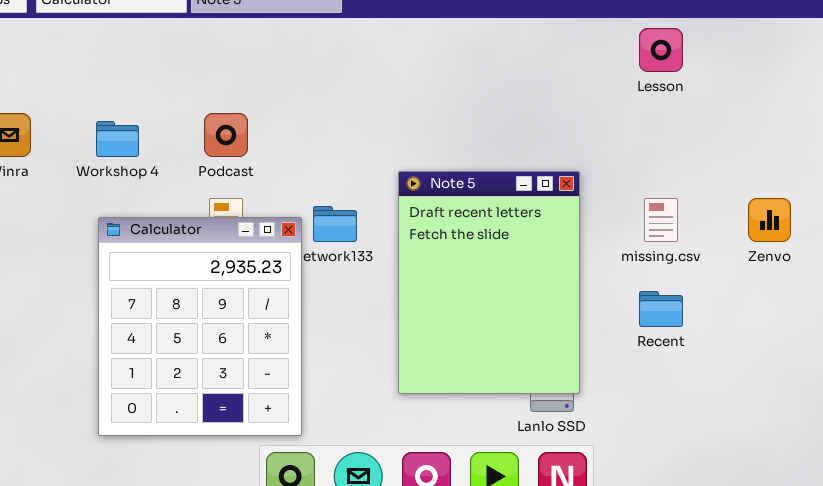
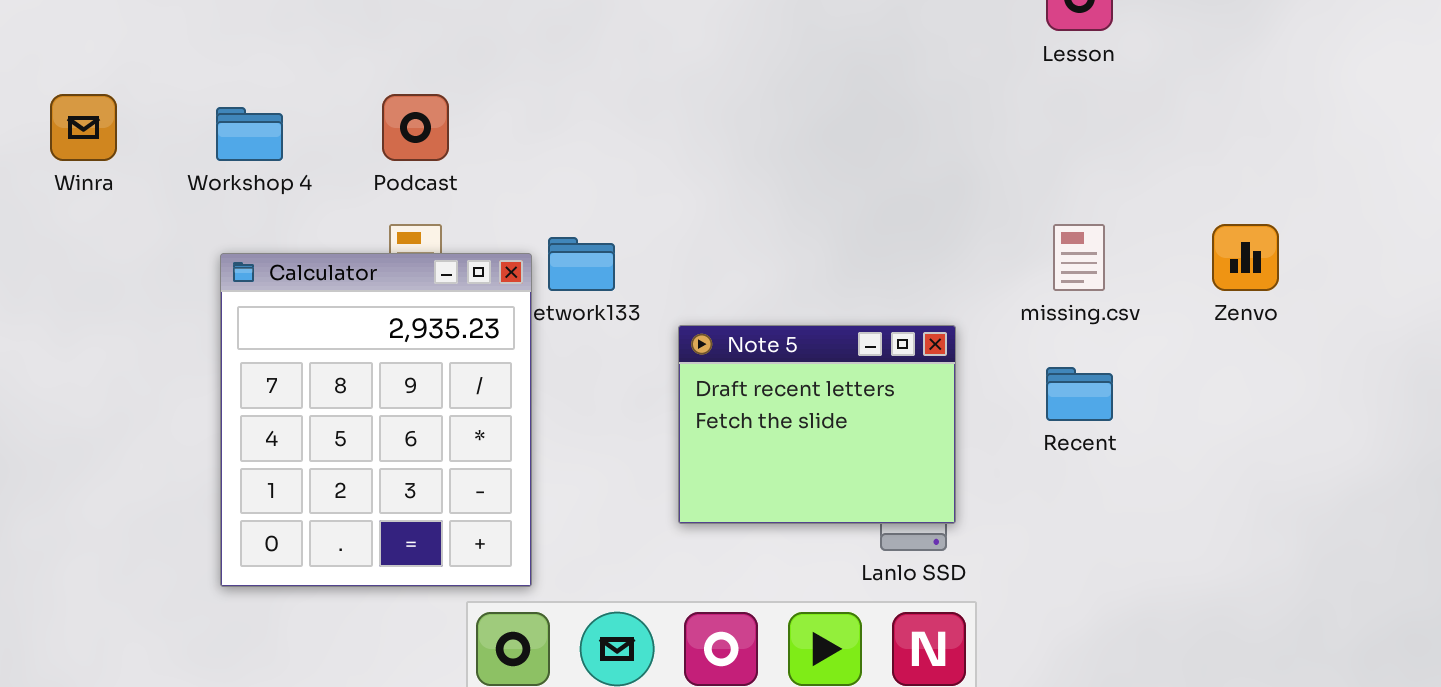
Note 5: [398,171,580,394] -> [678,325,956,524], resized

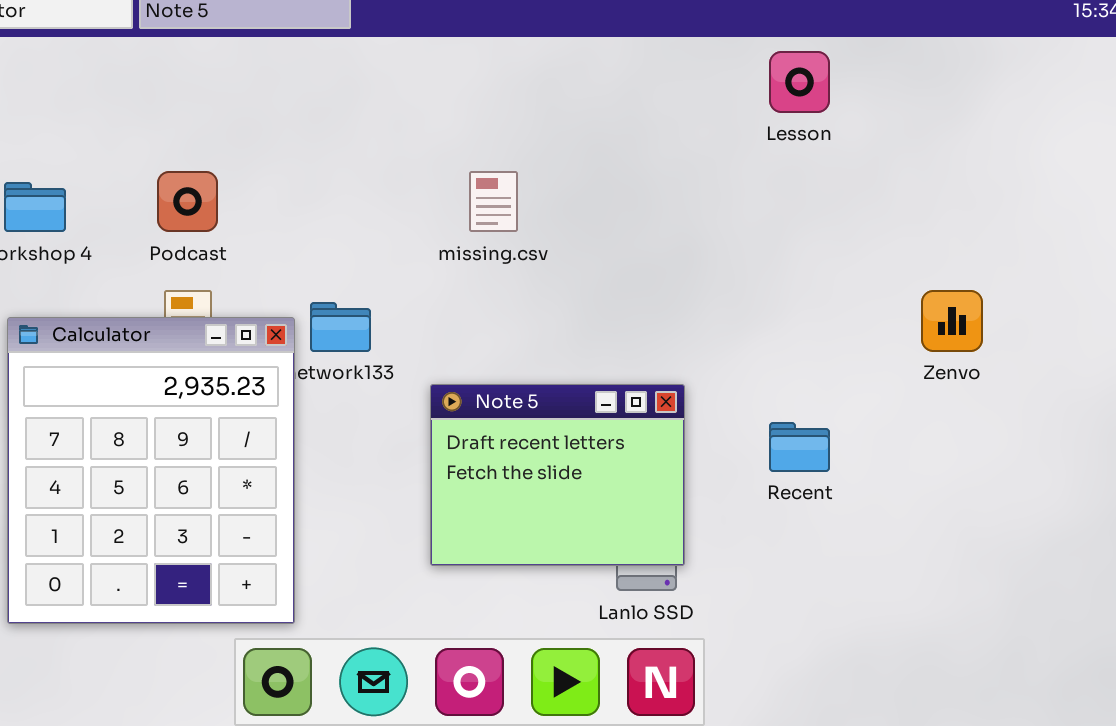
missing.csv: [1053,224,1105,291] -> [469,171,518,232], moved

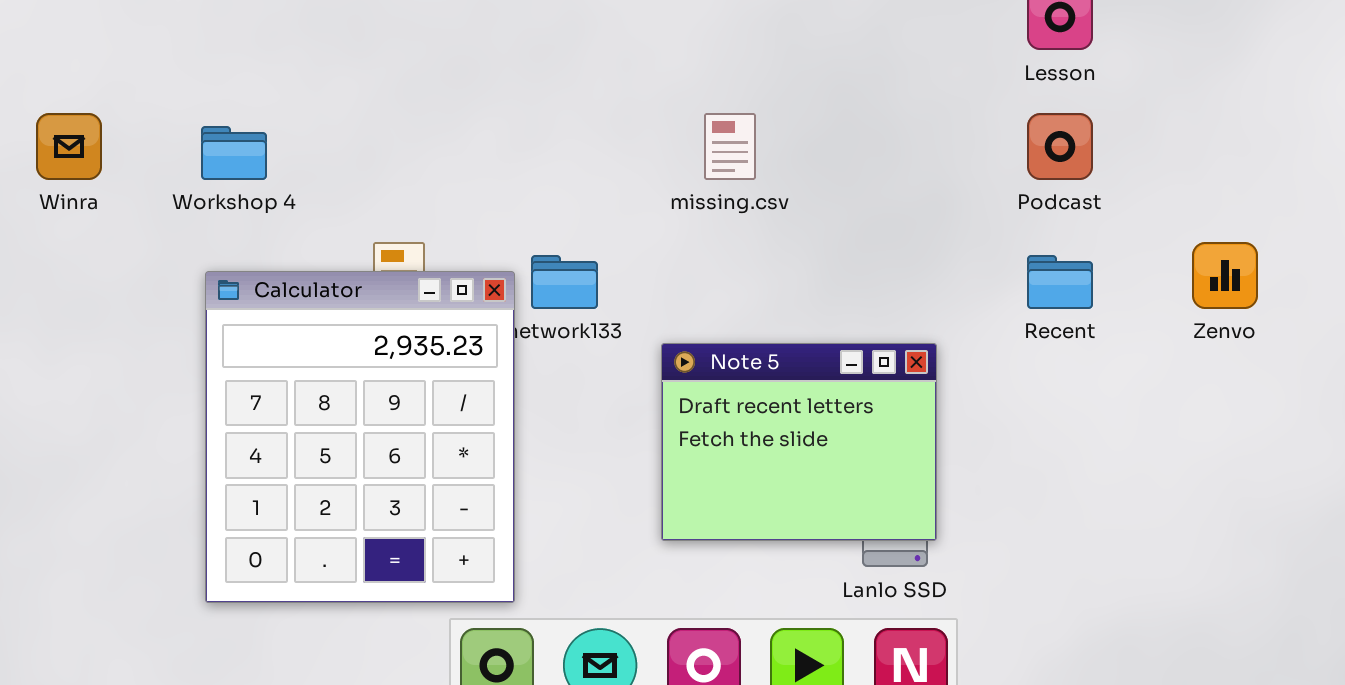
Podcast: [157,171,218,232] -> [1027,113,1093,180], moved
Recent: [769,422,830,472] -> [1027,255,1093,309], moved

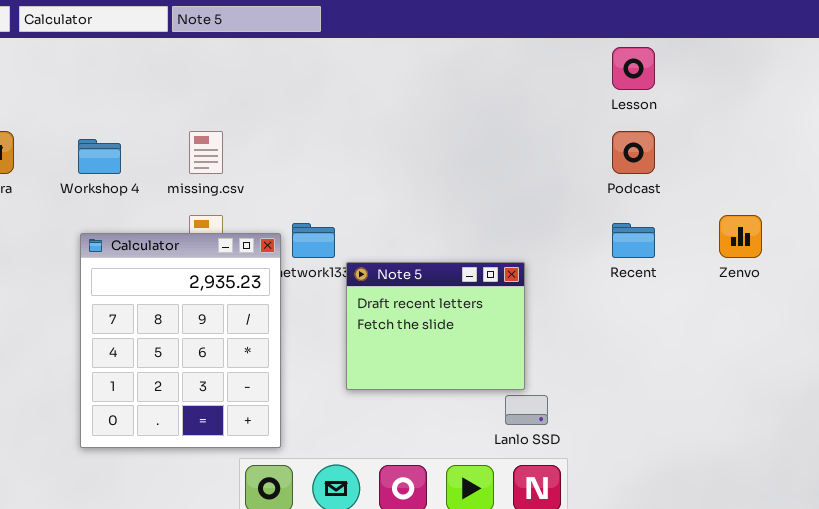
missing.csv: [704,113,756,180] -> [189,131,223,174], moved
Note 5: [661,343,937,541] -> [346,262,525,390], moved

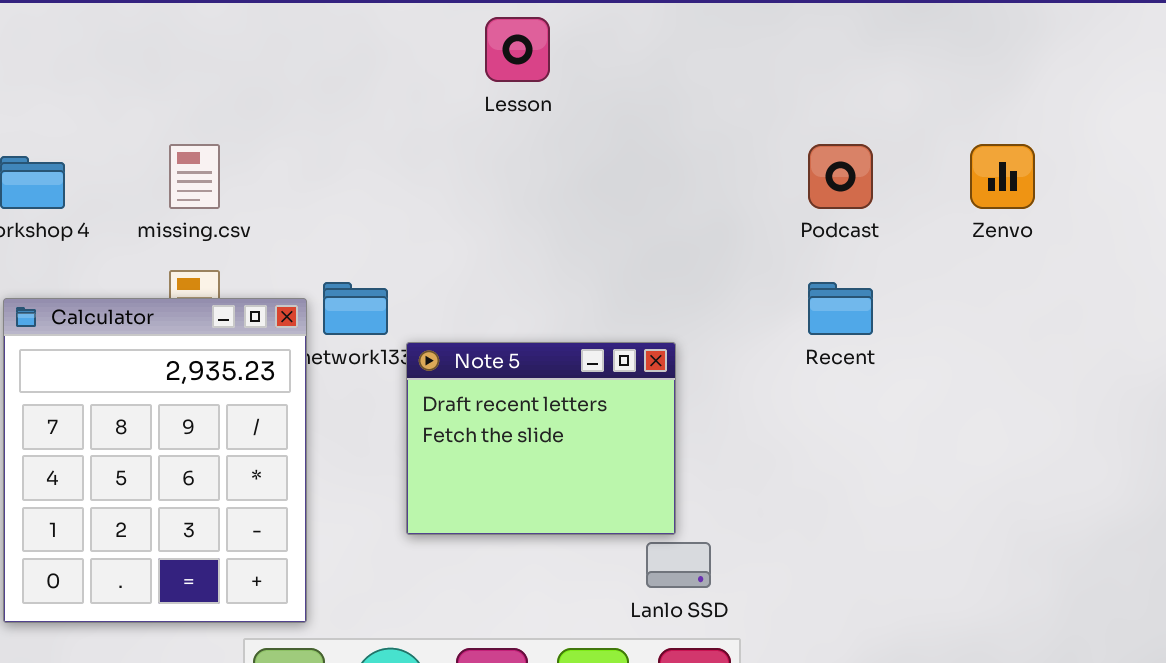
Lesson: [612,47,655,90] -> [485,17,550,82], moved
Zenvo: [719,215,762,258] -> [970,144,1035,209], moved

